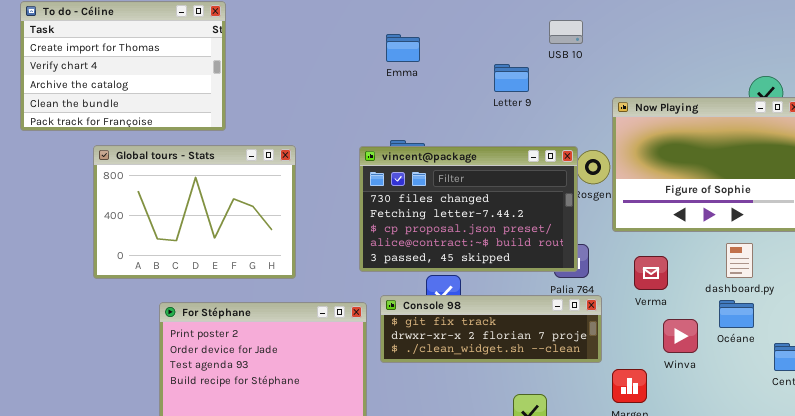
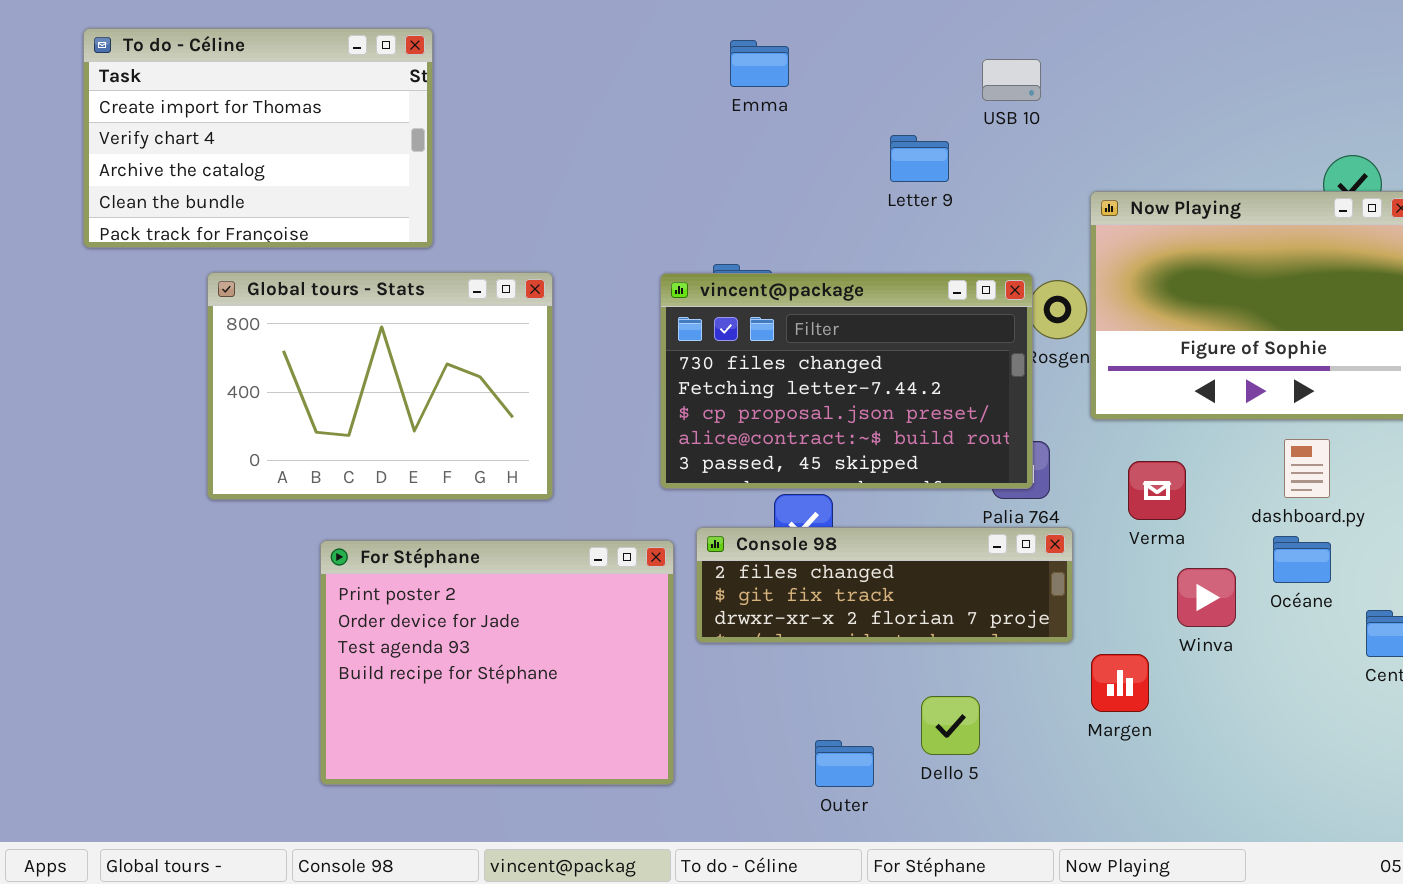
Emma: [386,34,420,62] -> [730,40,789,87], moved
Console 98: [380,295,602,363] -> [696,527,1073,643], scrolled up 1 row

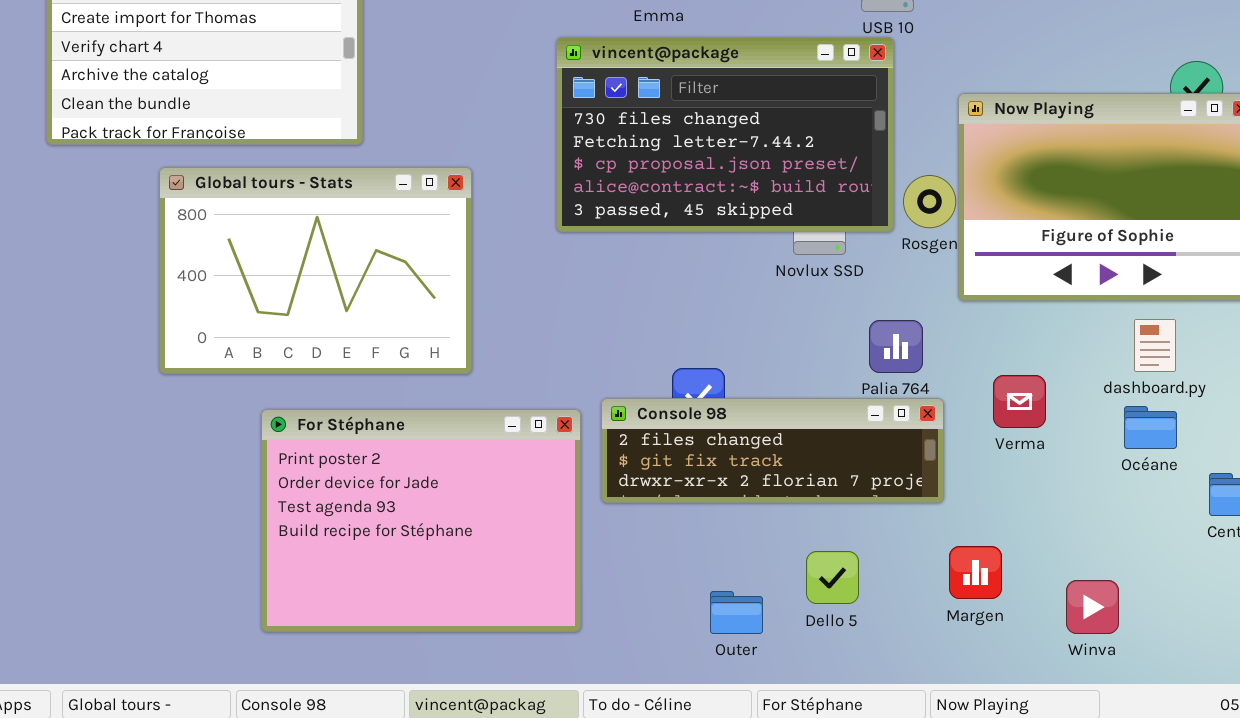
vincent@package: [660,273,1033,489] -> [556,37,894,232], moved
Verma: [1128,461,1186,520] -> [993,375,1046,428], moved
Winva: [1177,568,1236,627] -> [1066,580,1119,634], moved
Margen: [1091,654,1149,712] -> [949,546,1002,599], moved

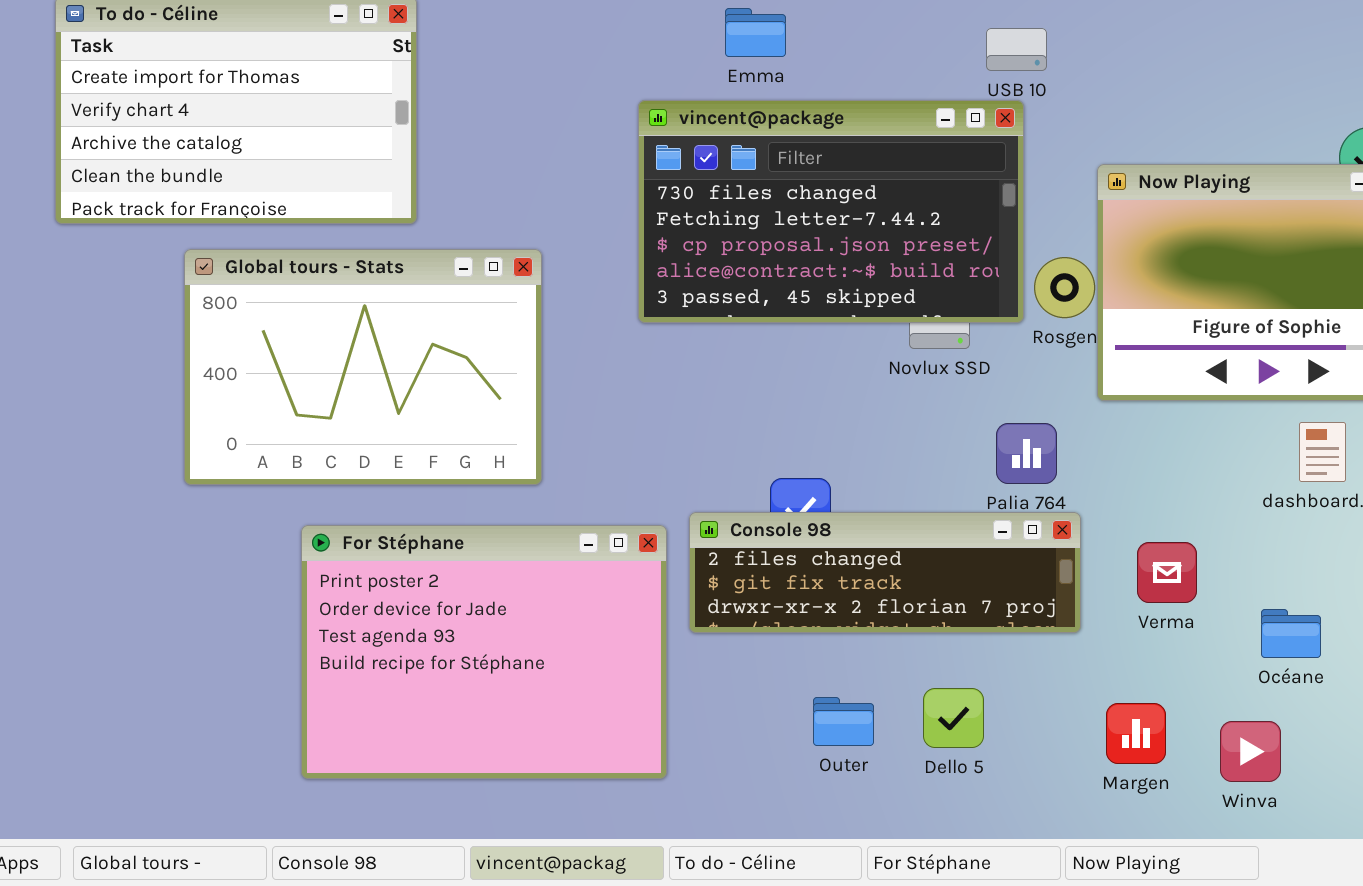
Verma: [993,375,1046,428] -> [1137,542,1197,603], moved
Océane: [1124,406,1177,449] -> [1261,609,1321,658], moved
Margen: [949,546,1002,599] -> [1106,703,1166,764], moved
Outer: [710,591,763,634] -> [813,697,874,746], moved

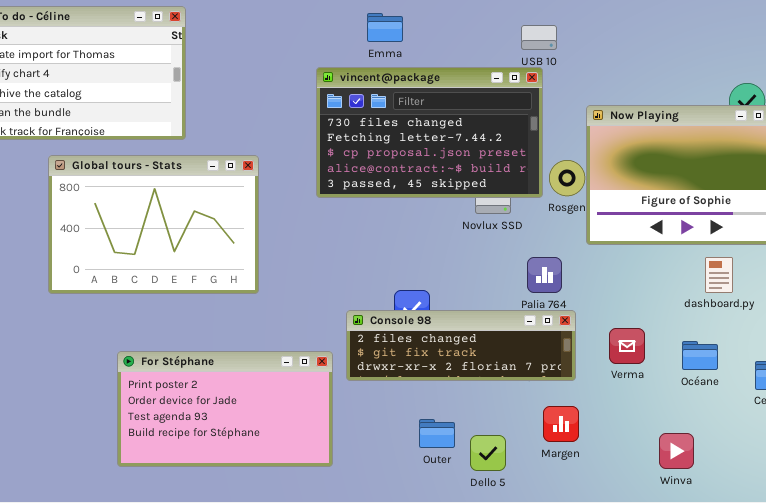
For Stéphane: [301,525,667,779] -> [117,351,333,467], resized
Océane: [1261,609,1321,658] -> [682,341,718,370], moved
Dello 5: [923,688,984,748] -> [470,435,506,471], moved
Margen: [1106,703,1166,764] -> [543,406,579,442], moved

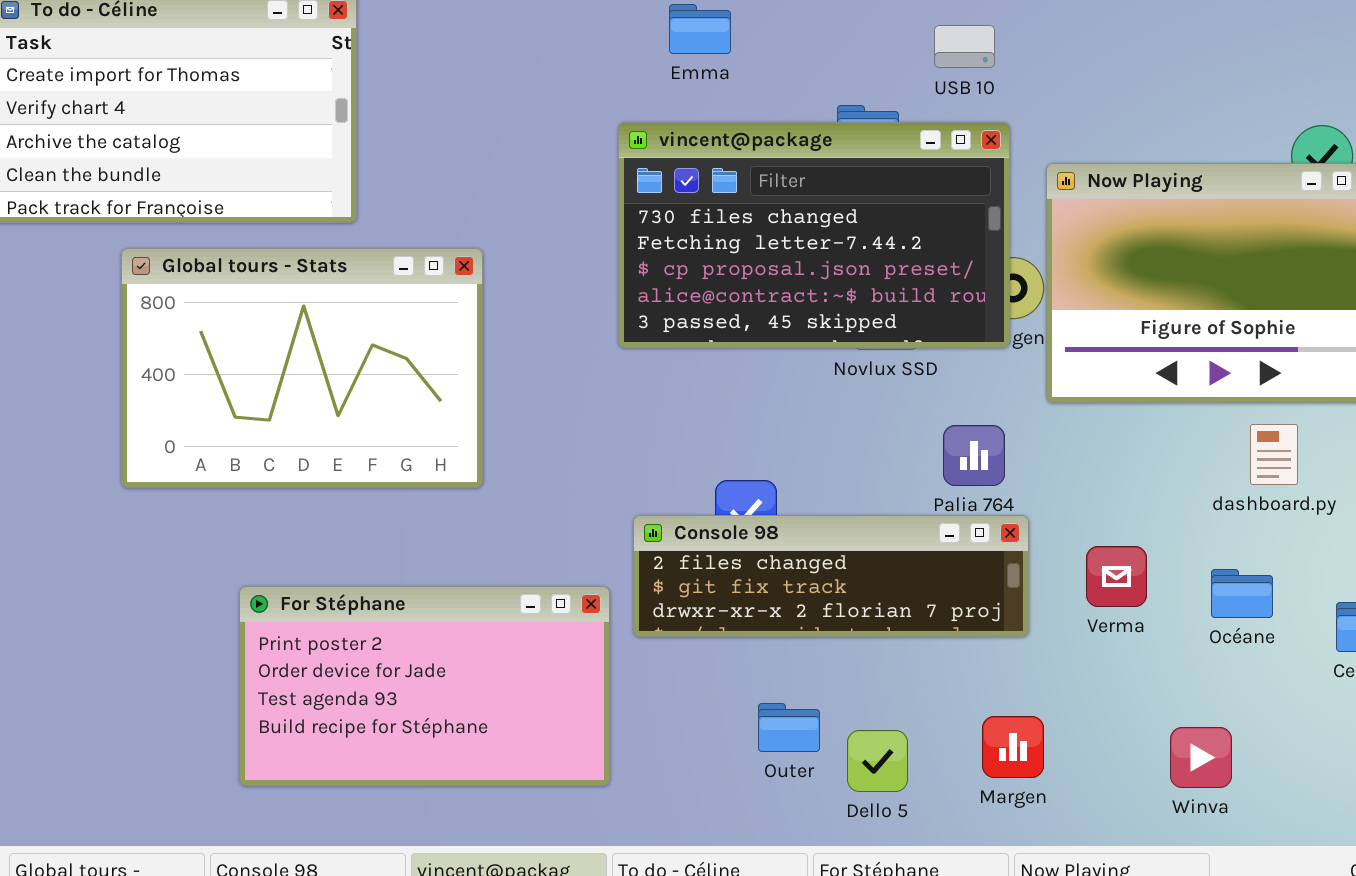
vincent@package: [316,67,543,198] -> [618,122,1010,348], moved
Margen: [543,406,579,442] -> [982,716,1044,778], moved

